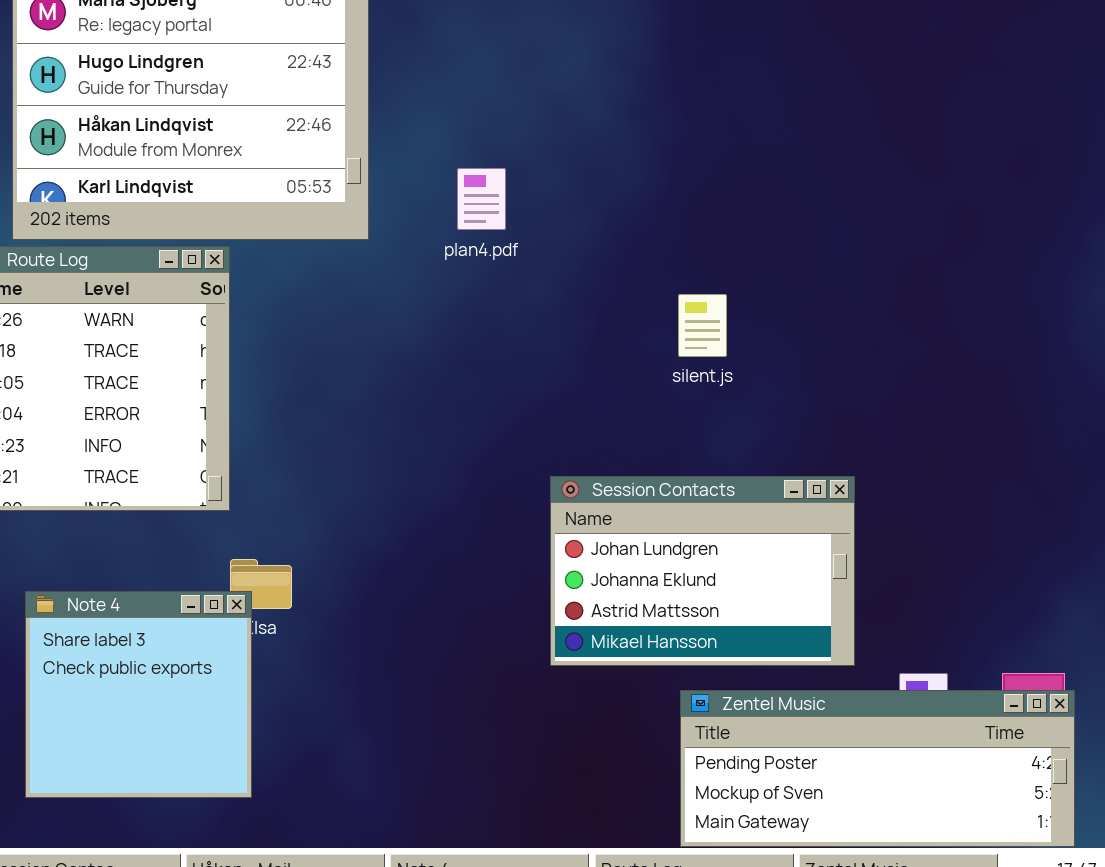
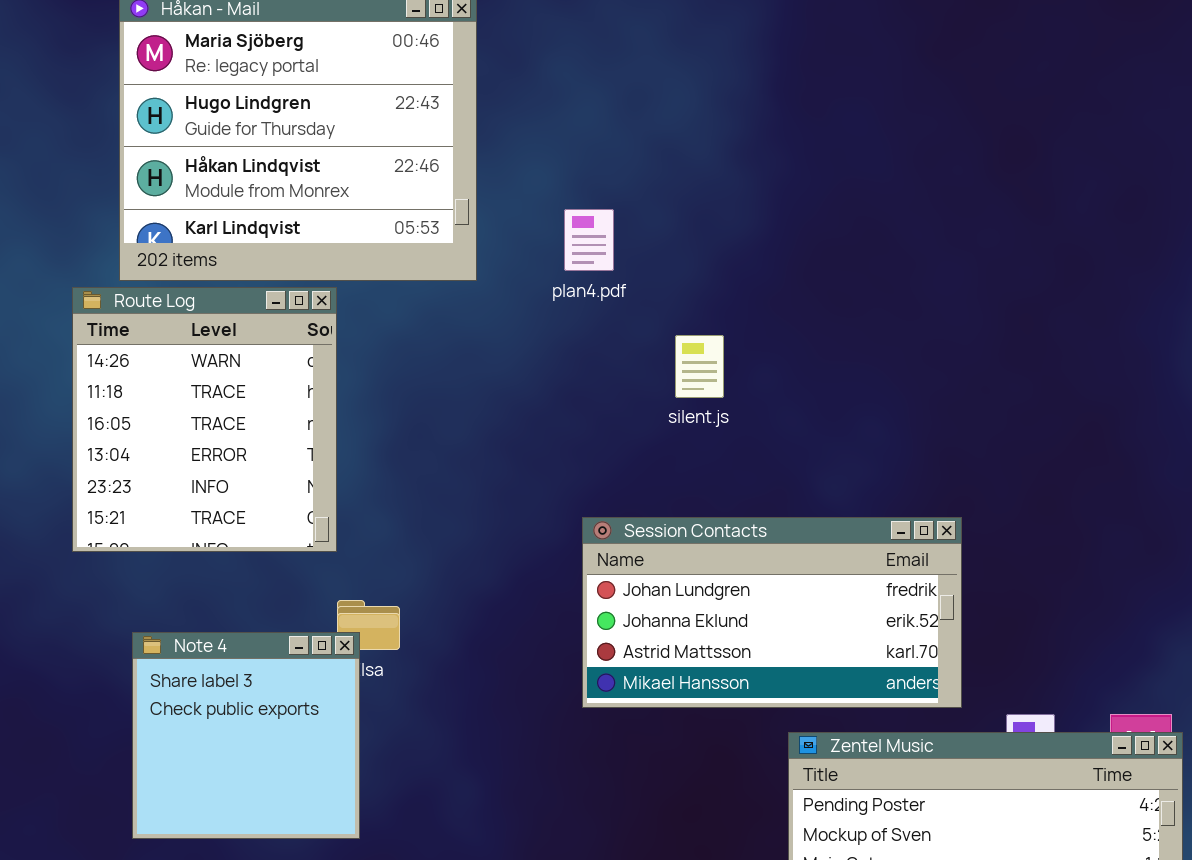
silent.js: [678,294,727,357] -> [675,335,724,398], moved
Session Contacts: [550,476,855,666] -> [582,517,962,708], resized

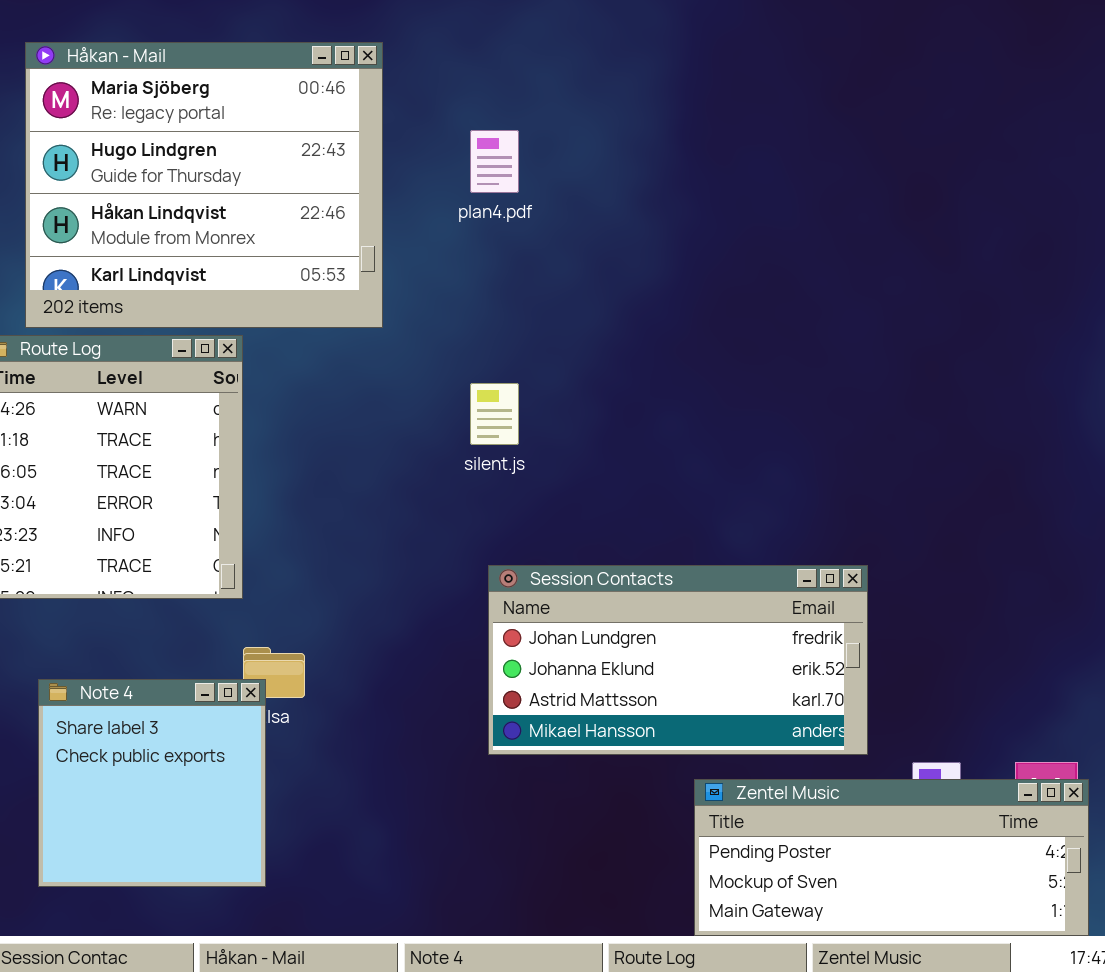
plan4.pdf: [564,209,614,271] -> [470,130,519,193], moved
silent.js: [675,335,724,398] -> [470,383,519,445], moved

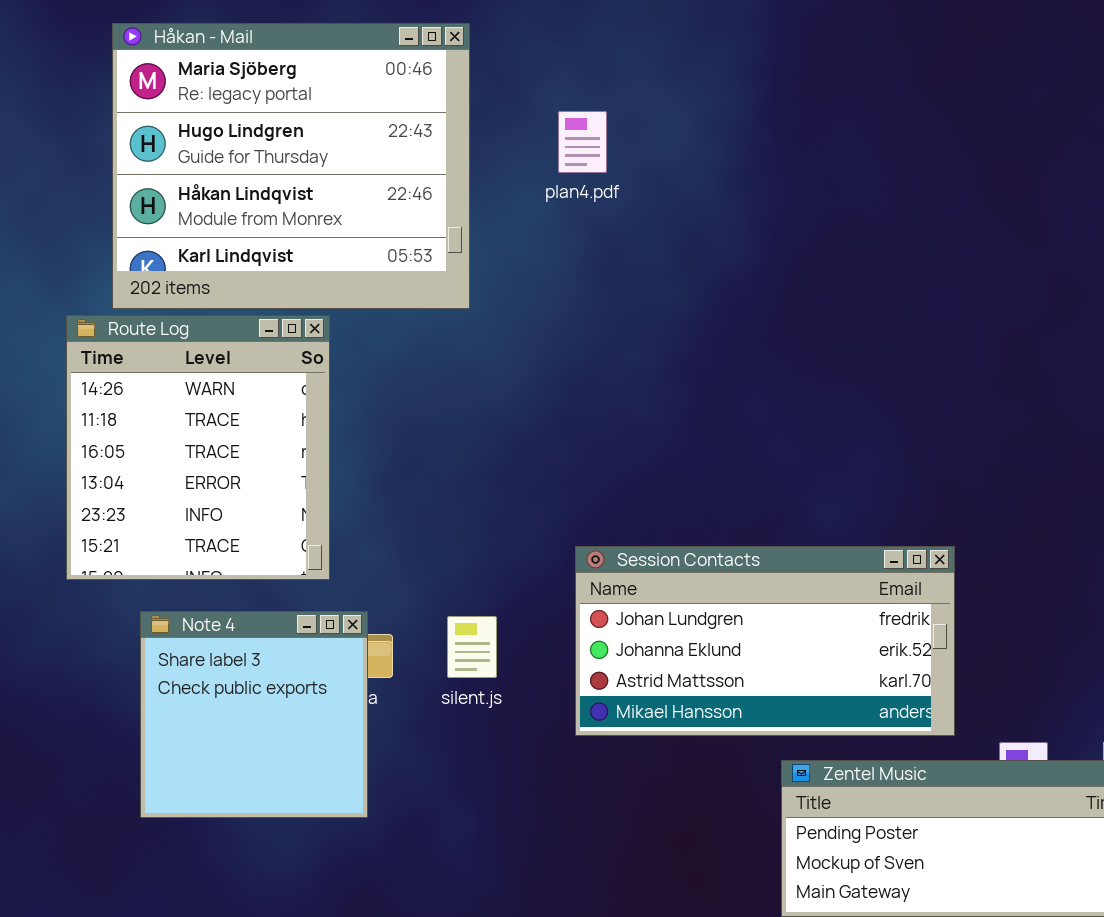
silent.js: [470,383,519,445] -> [447,616,497,678], moved
Note 4: [38,679,266,887] -> [140,611,368,818], moved

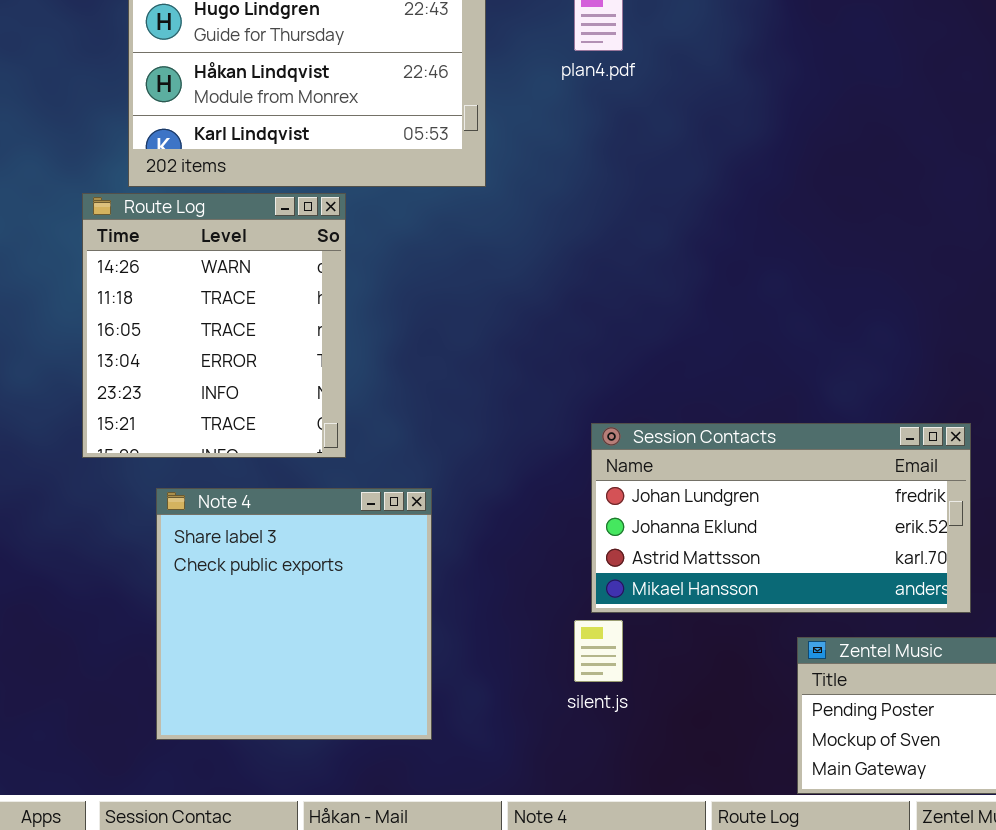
Note 4: [140,611,368,818] -> [156,488,432,740], resized
silent.js: [447,616,497,678] -> [574,620,623,682], moved

